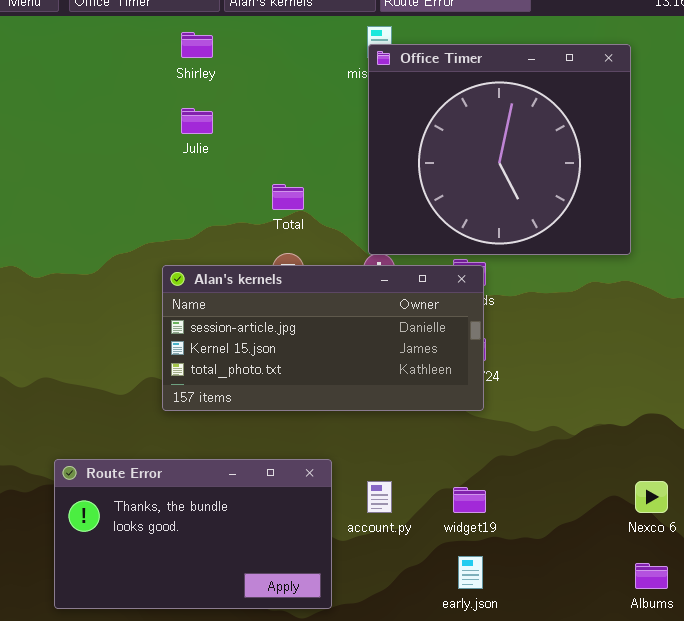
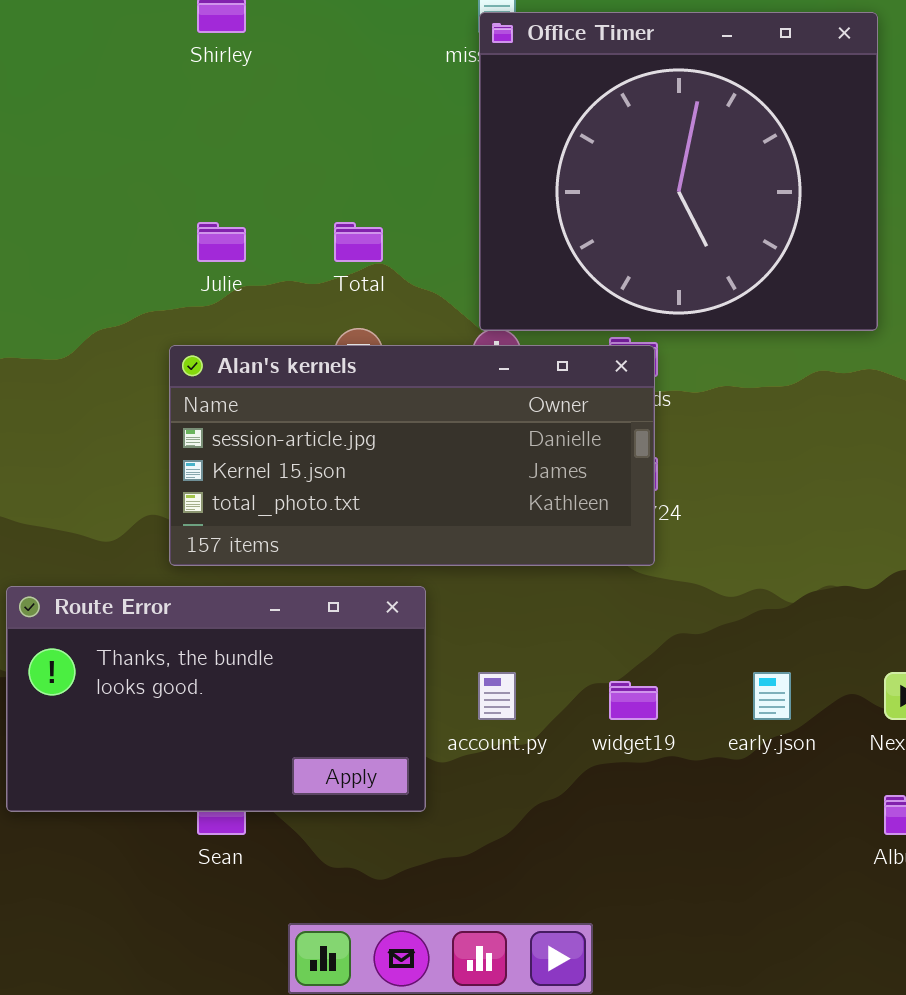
Julie: [181,108,213,134] -> [197,222,246,262], moved
Route Error: [54,459,332,609] -> [6,586,426,812], moved
early.json: [458,556,483,589] -> [753,672,791,720], moved

